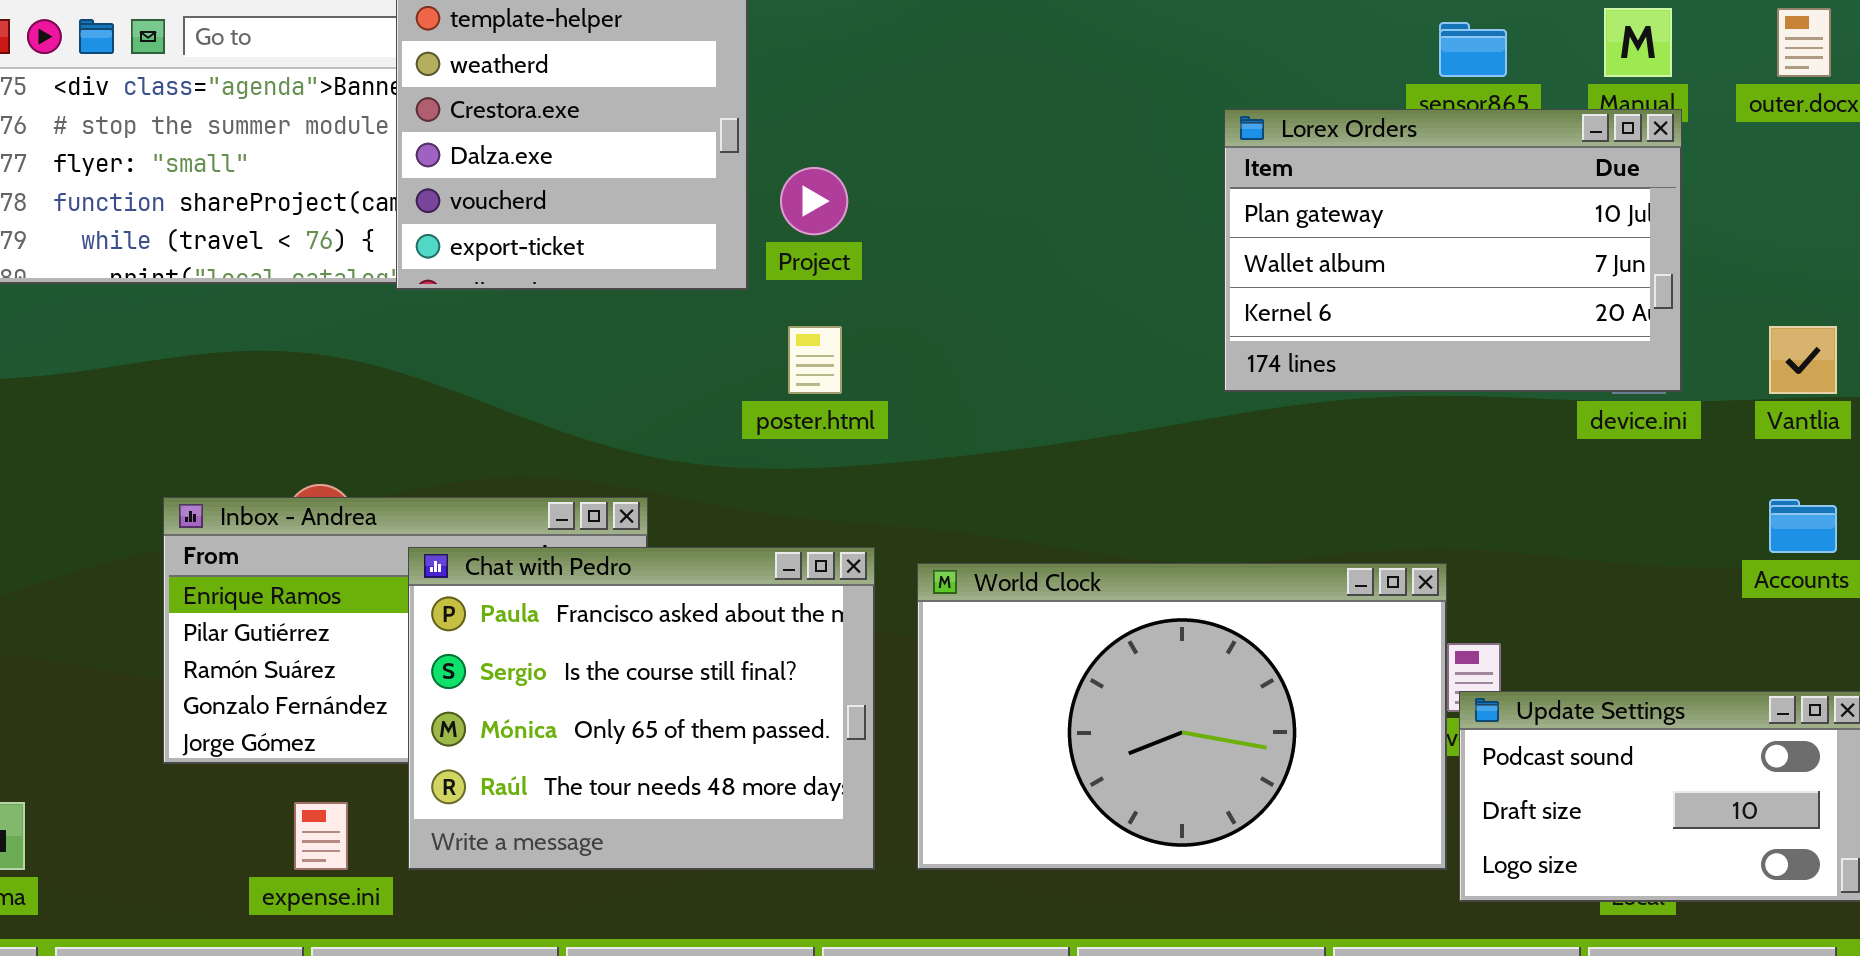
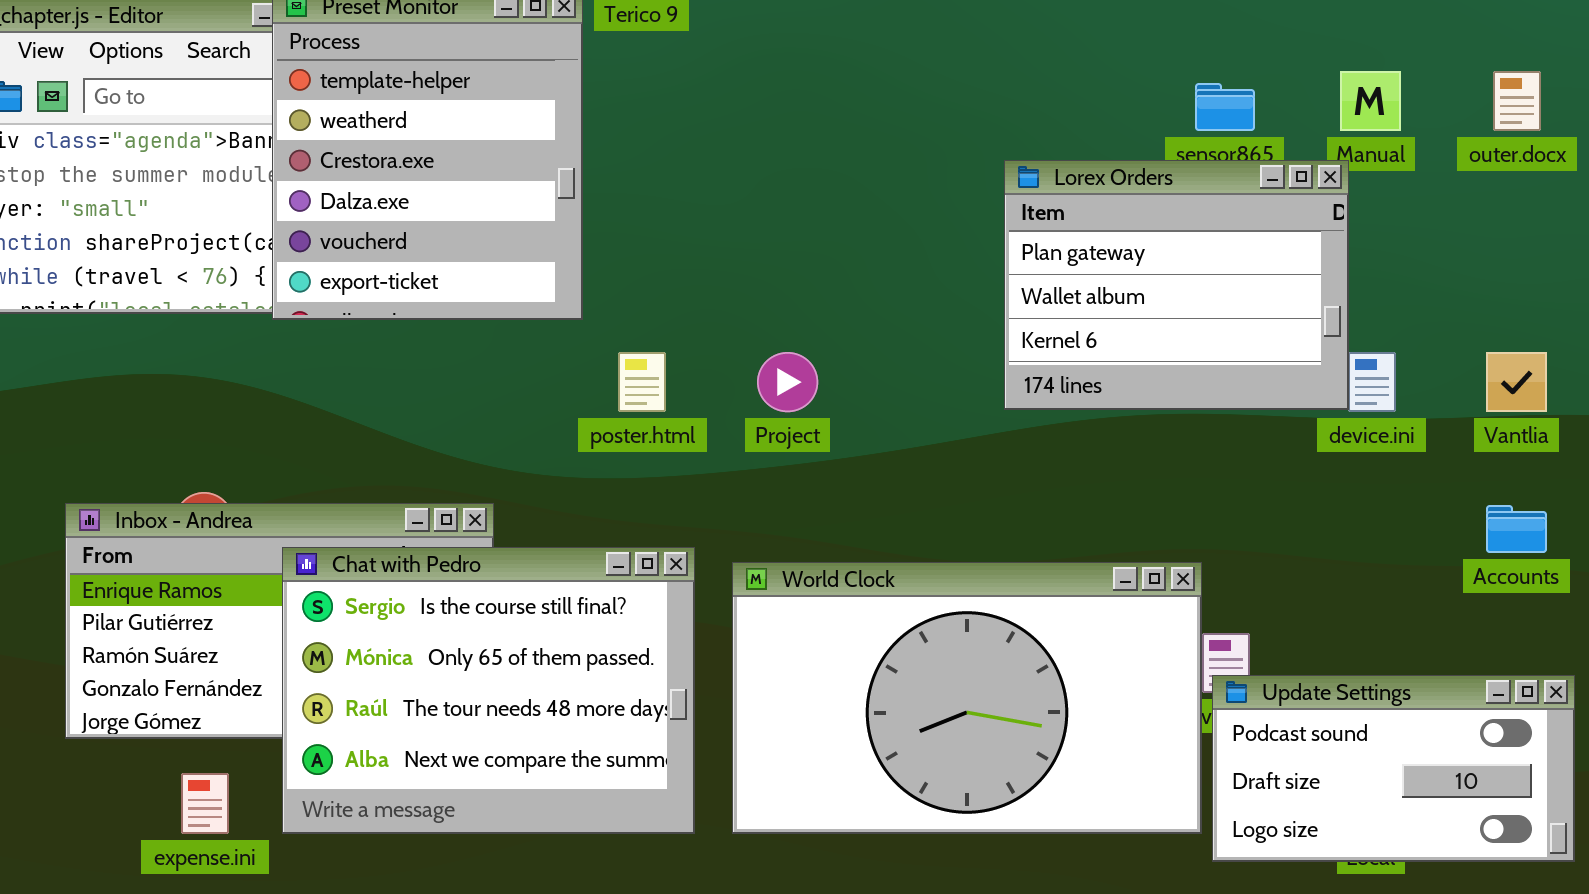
Lorex Orders: [1224,109,1682,392] -> [1004,160,1349,410], resized
Project: [780,167,848,235] -> [757,352,818,412], moved
Chat with Pedro: [408,547,875,870] -> [282,547,695,834], scrolled down 1 row

